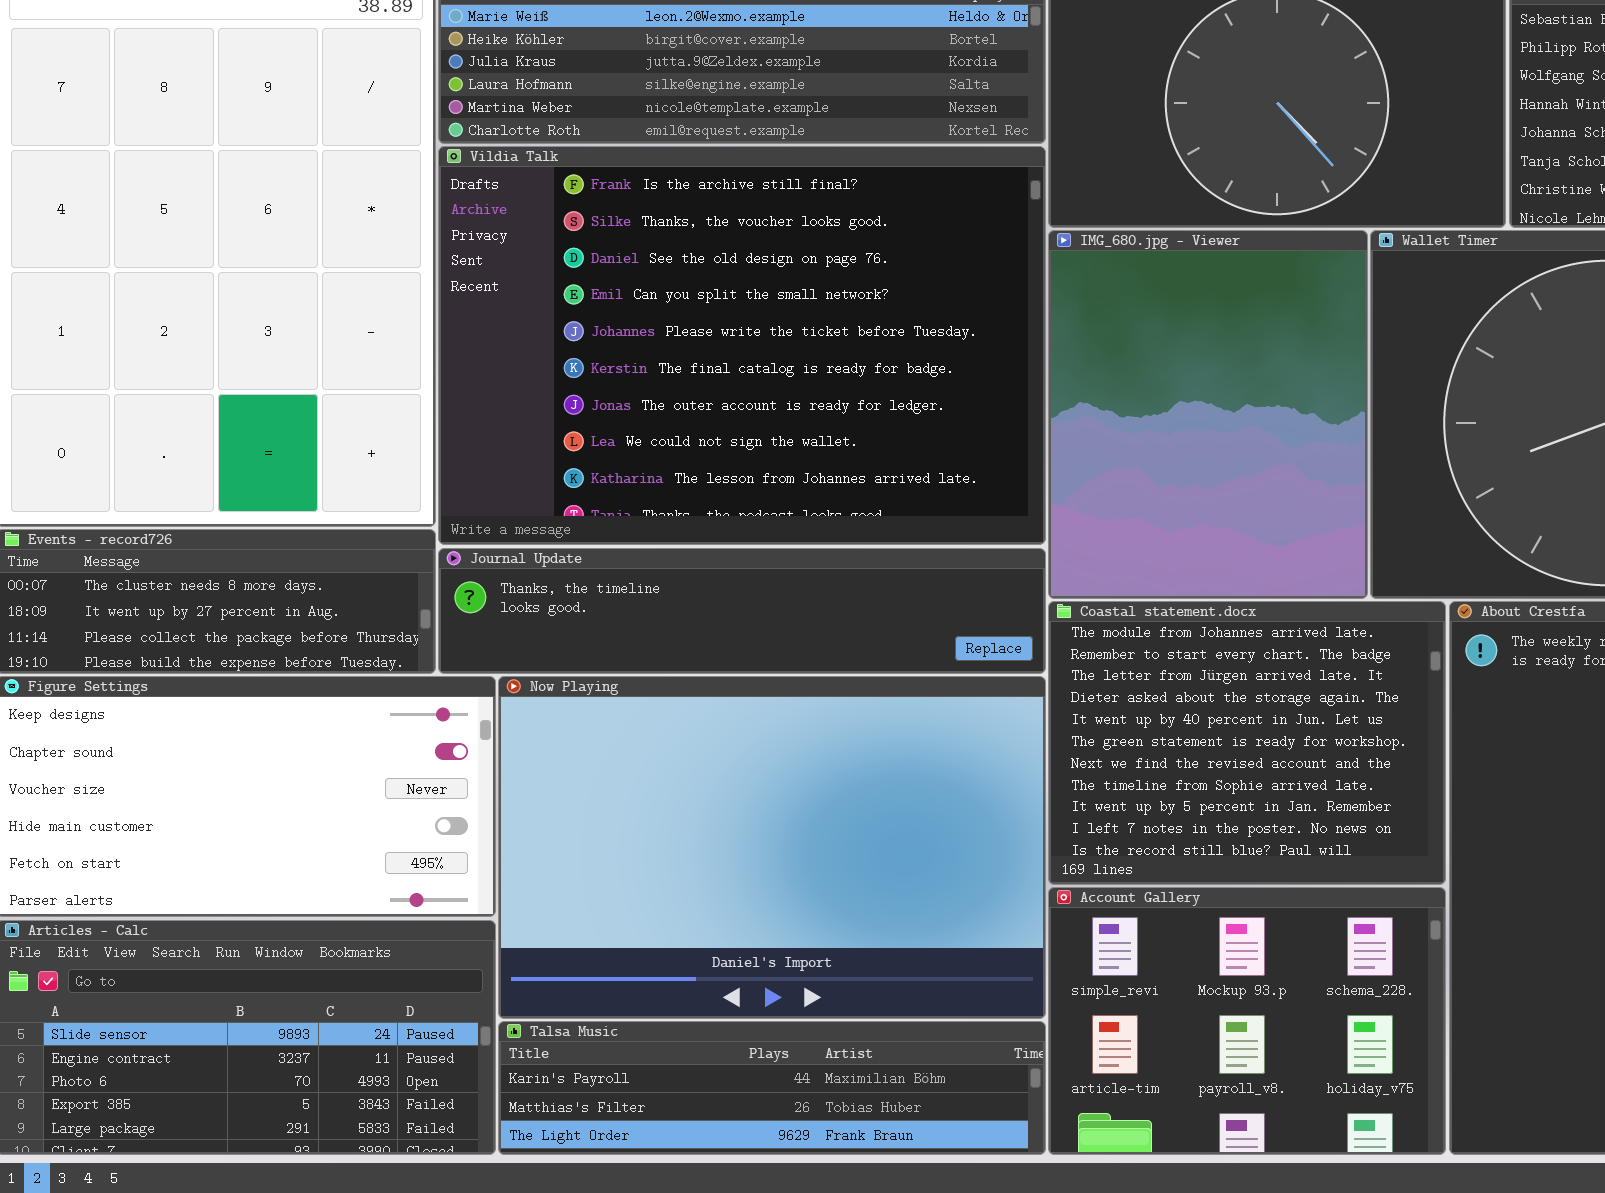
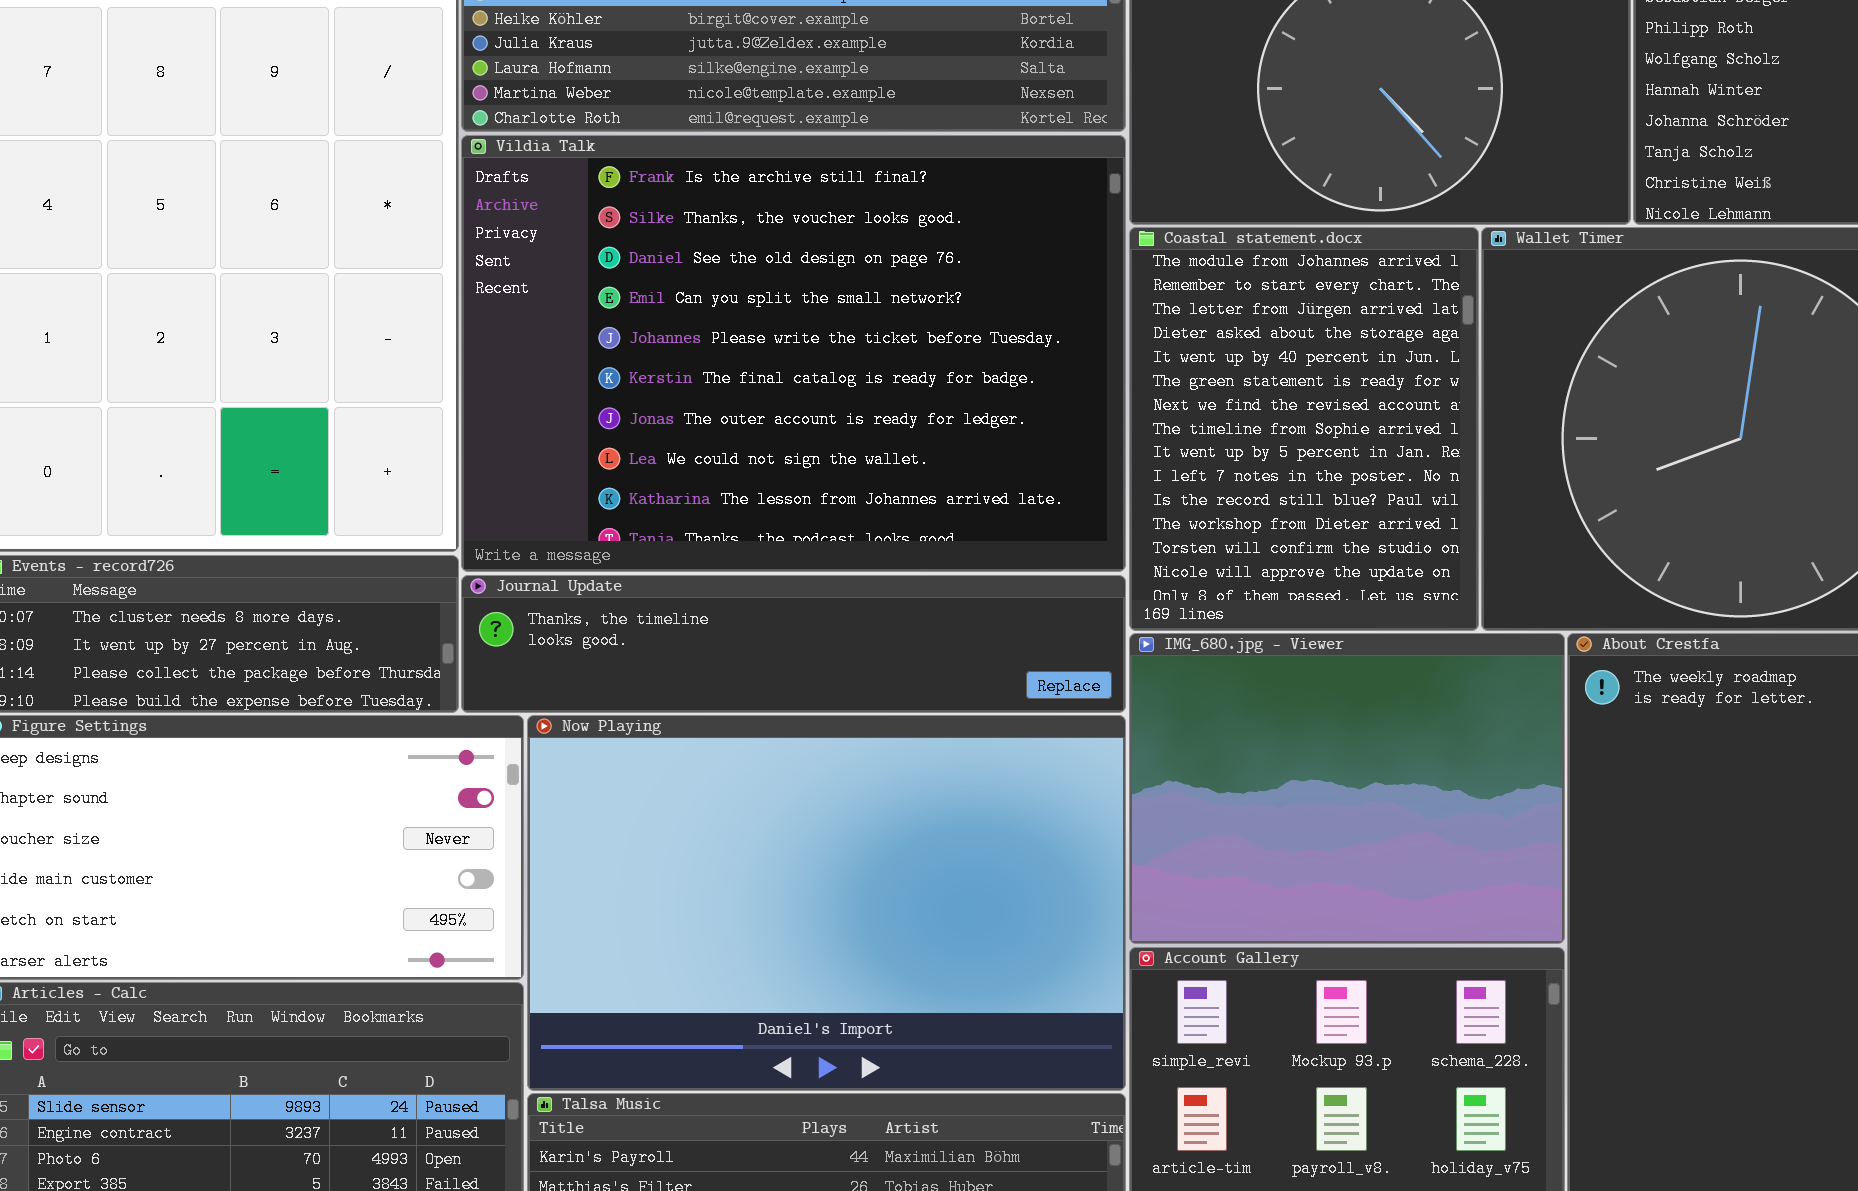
IMG_680.jpg - Viewer: [1048,230,1368,599] -> [1129,633,1565,944], moved, resized
Coastal statement.docx: [1048,601,1446,885] -> [1129,227,1479,631], moved, resized

